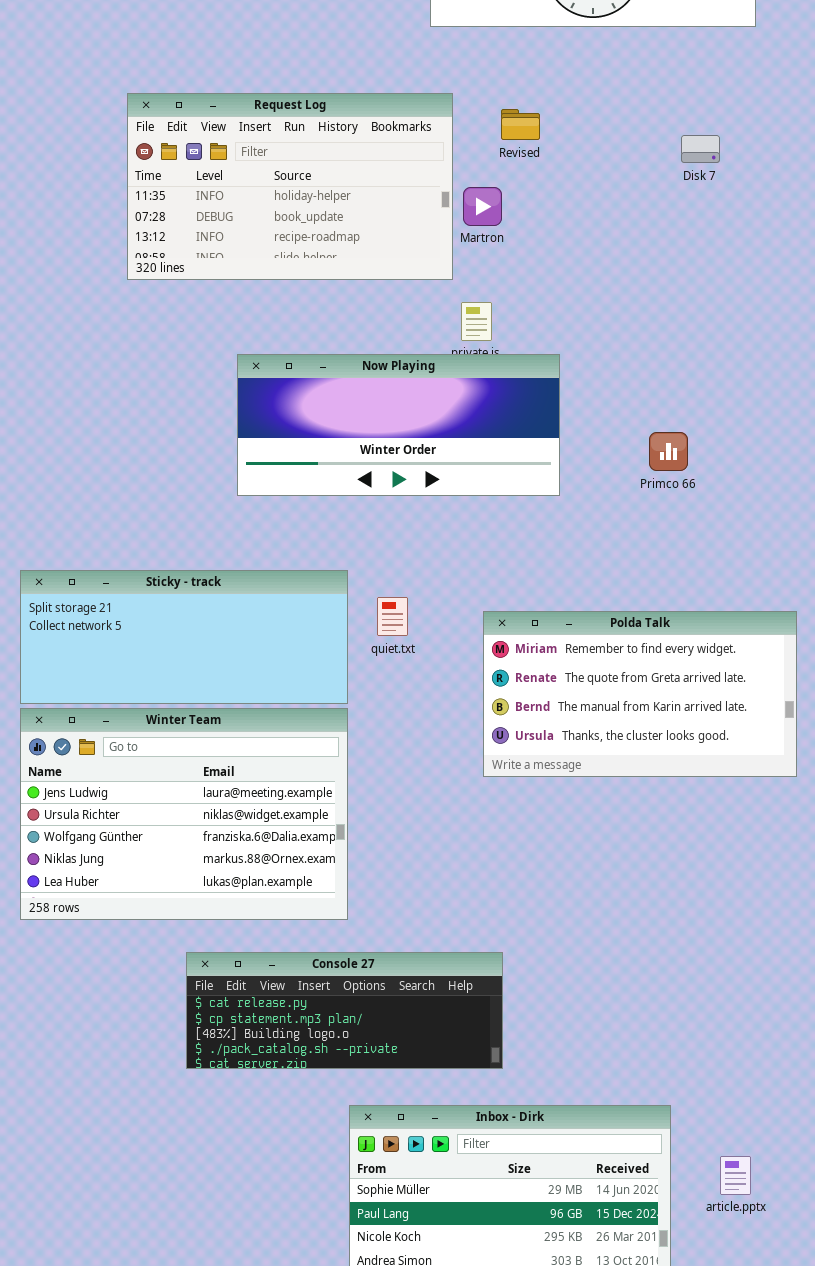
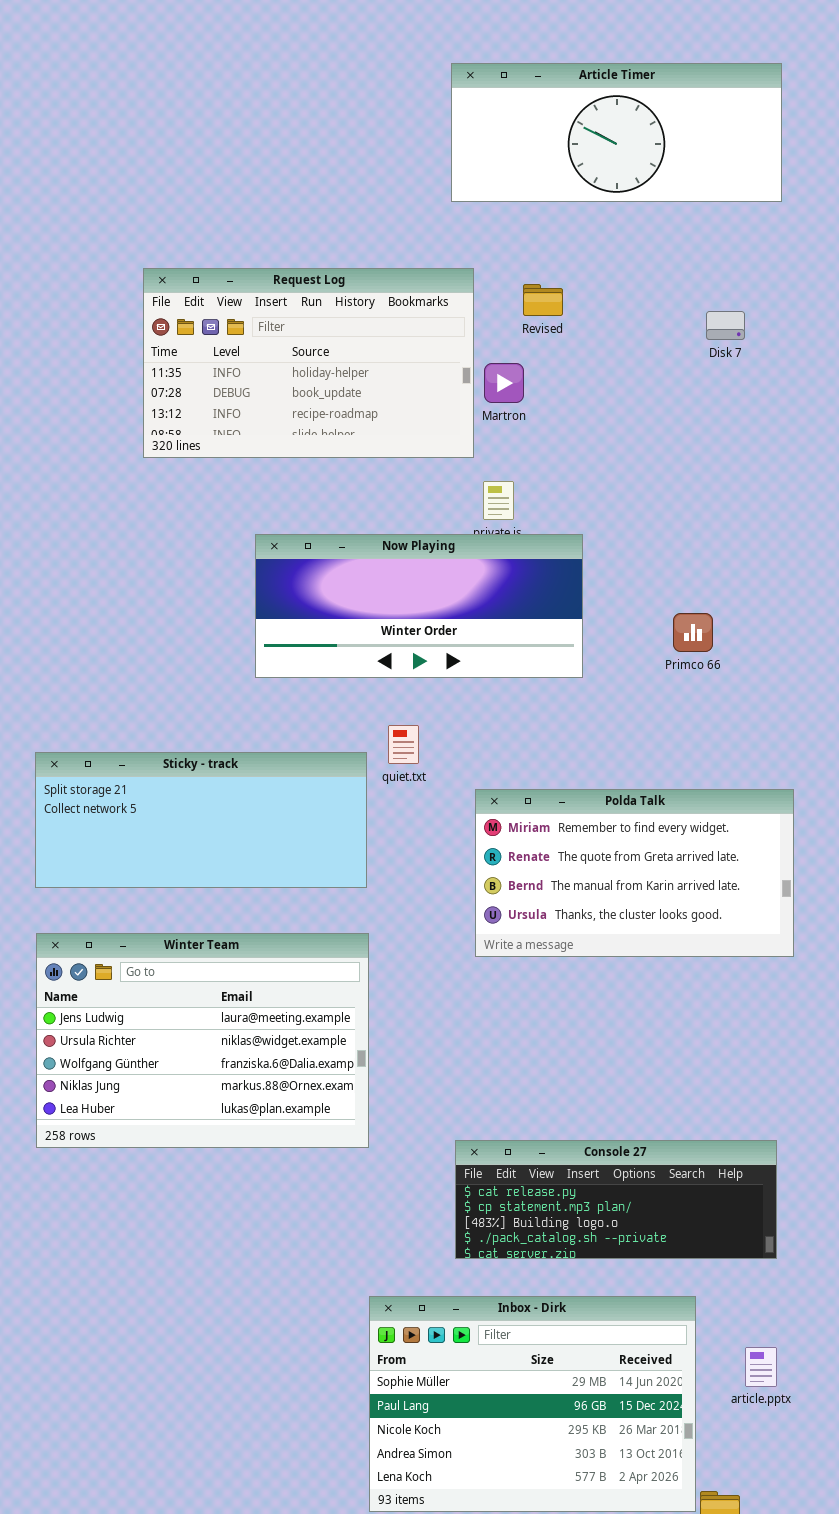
quiet.txt: [377,597,408,636] -> [388,725,419,764], moved
Polda Talk: [483,611,797,777] -> [475,789,794,957], moved
Winter Team: [20,708,348,920] -> [36,933,369,1148], moved
Console 27: [186,952,503,1069] -> [455,1140,777,1259], moved

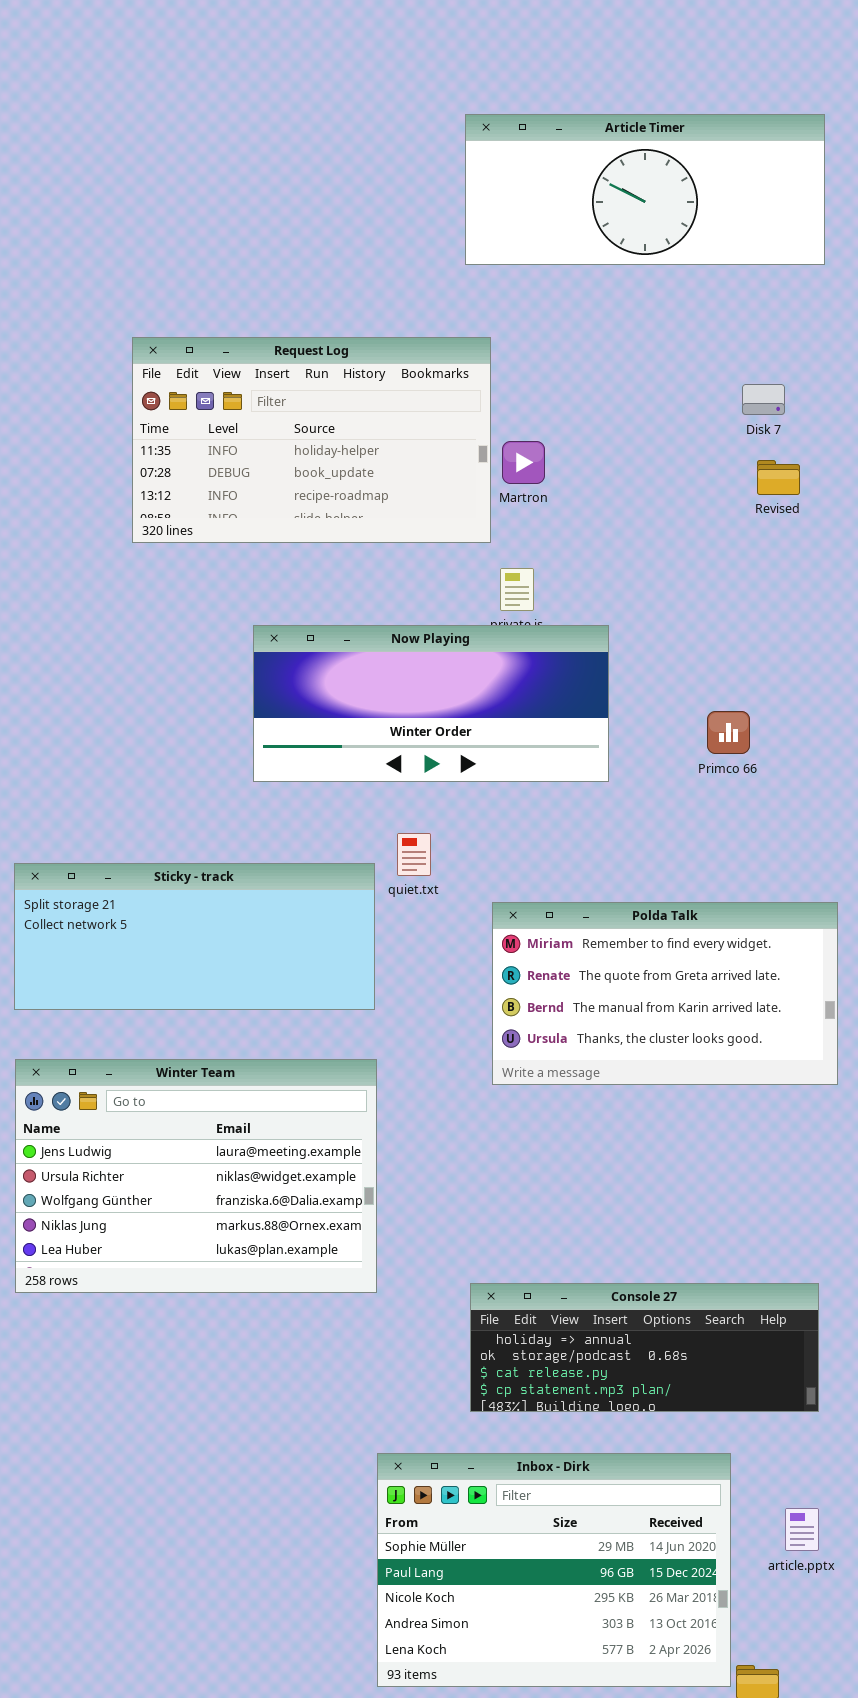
Revised: [523,284,563,316] -> [757,460,800,495], moved
Console 27: [455,1140,777,1259] -> [470,1283,819,1412], scrolled up 2 rows

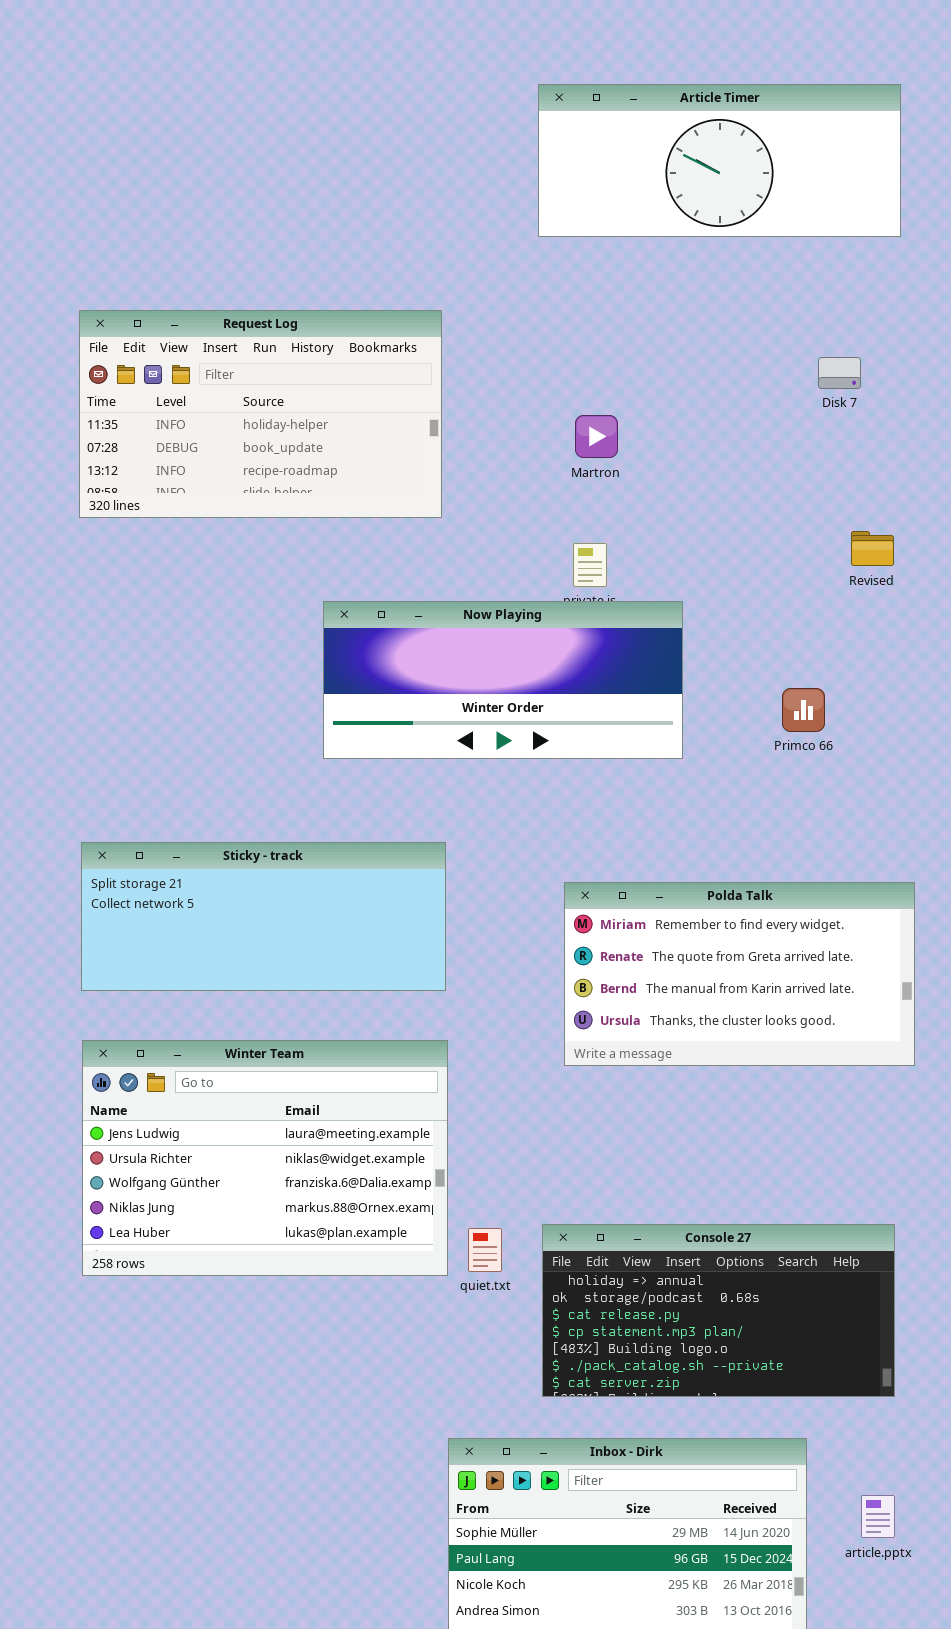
Request Log: [132,337,491,543] -> [79,310,442,518], moved
Revised: [757,460,800,495] -> [851,531,894,566], moved
quiet.txt: [397,833,431,876] -> [468,1228,502,1272], moved
Console 27: [470,1283,819,1412] -> [542,1224,895,1397], resized

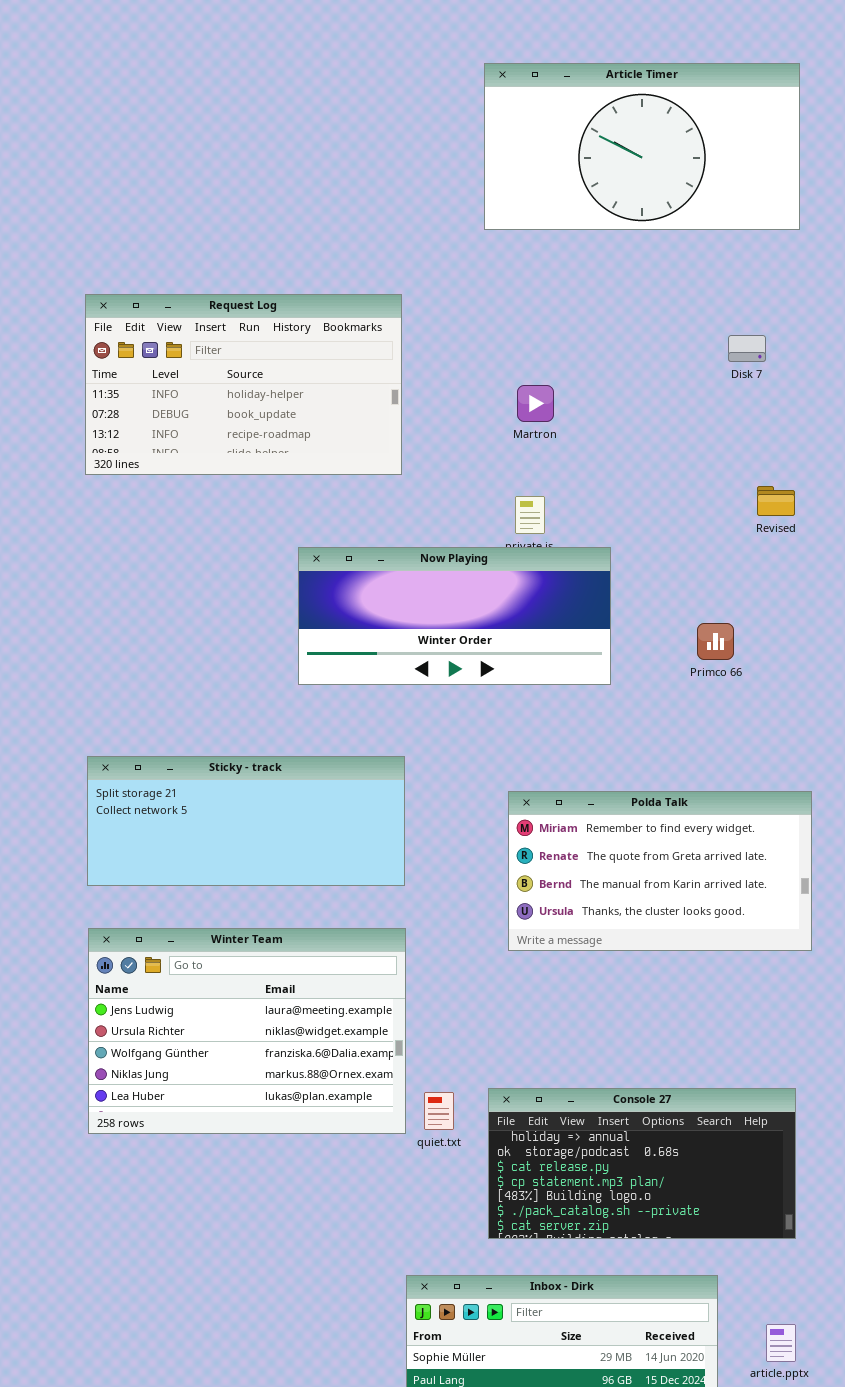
Article Timer: [538,84,901,237] -> [484,63,800,230], resized

